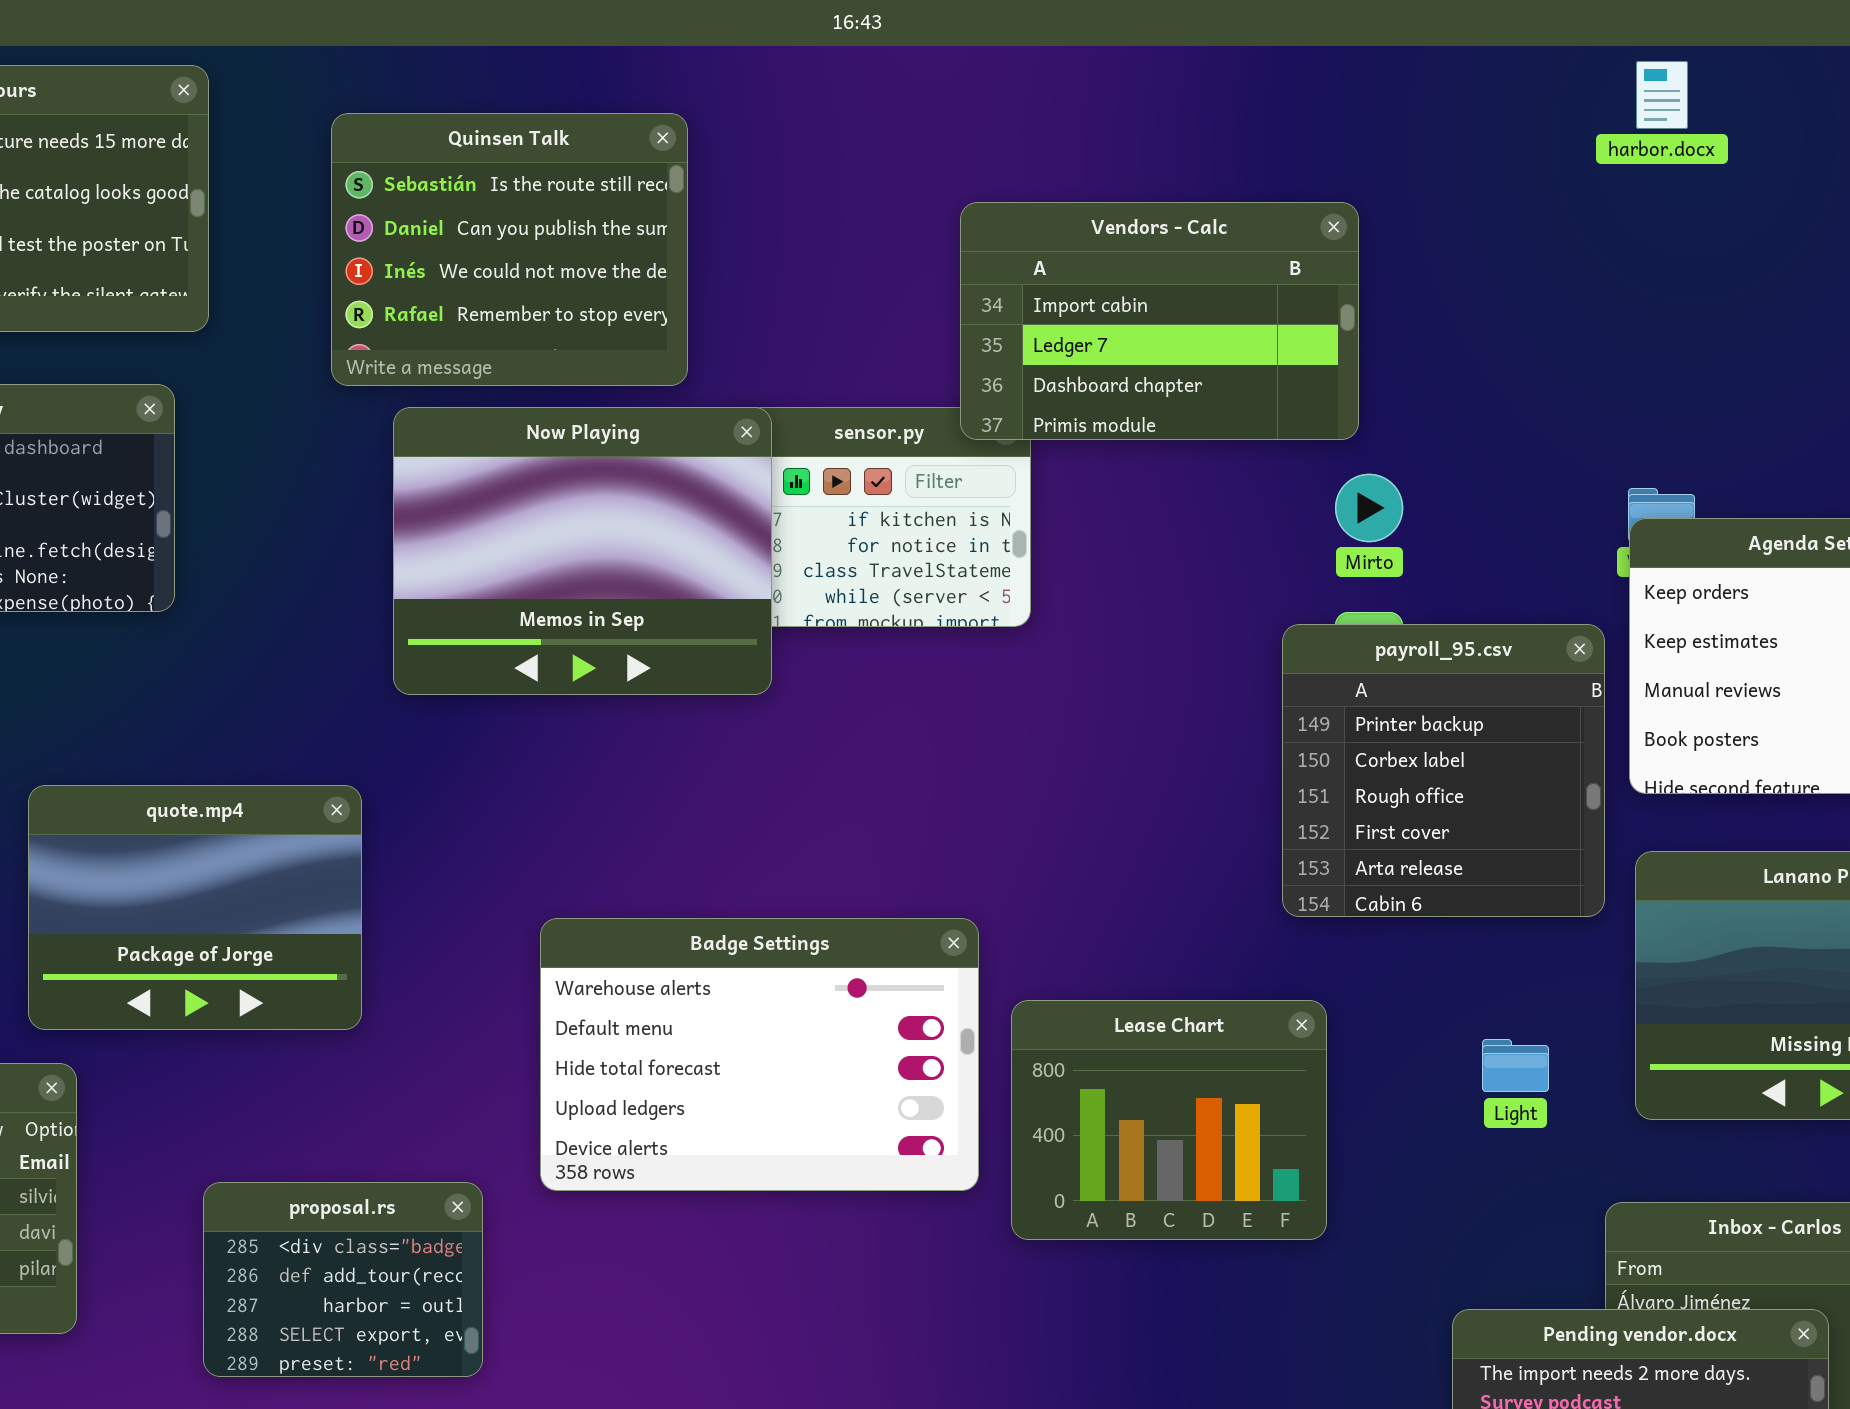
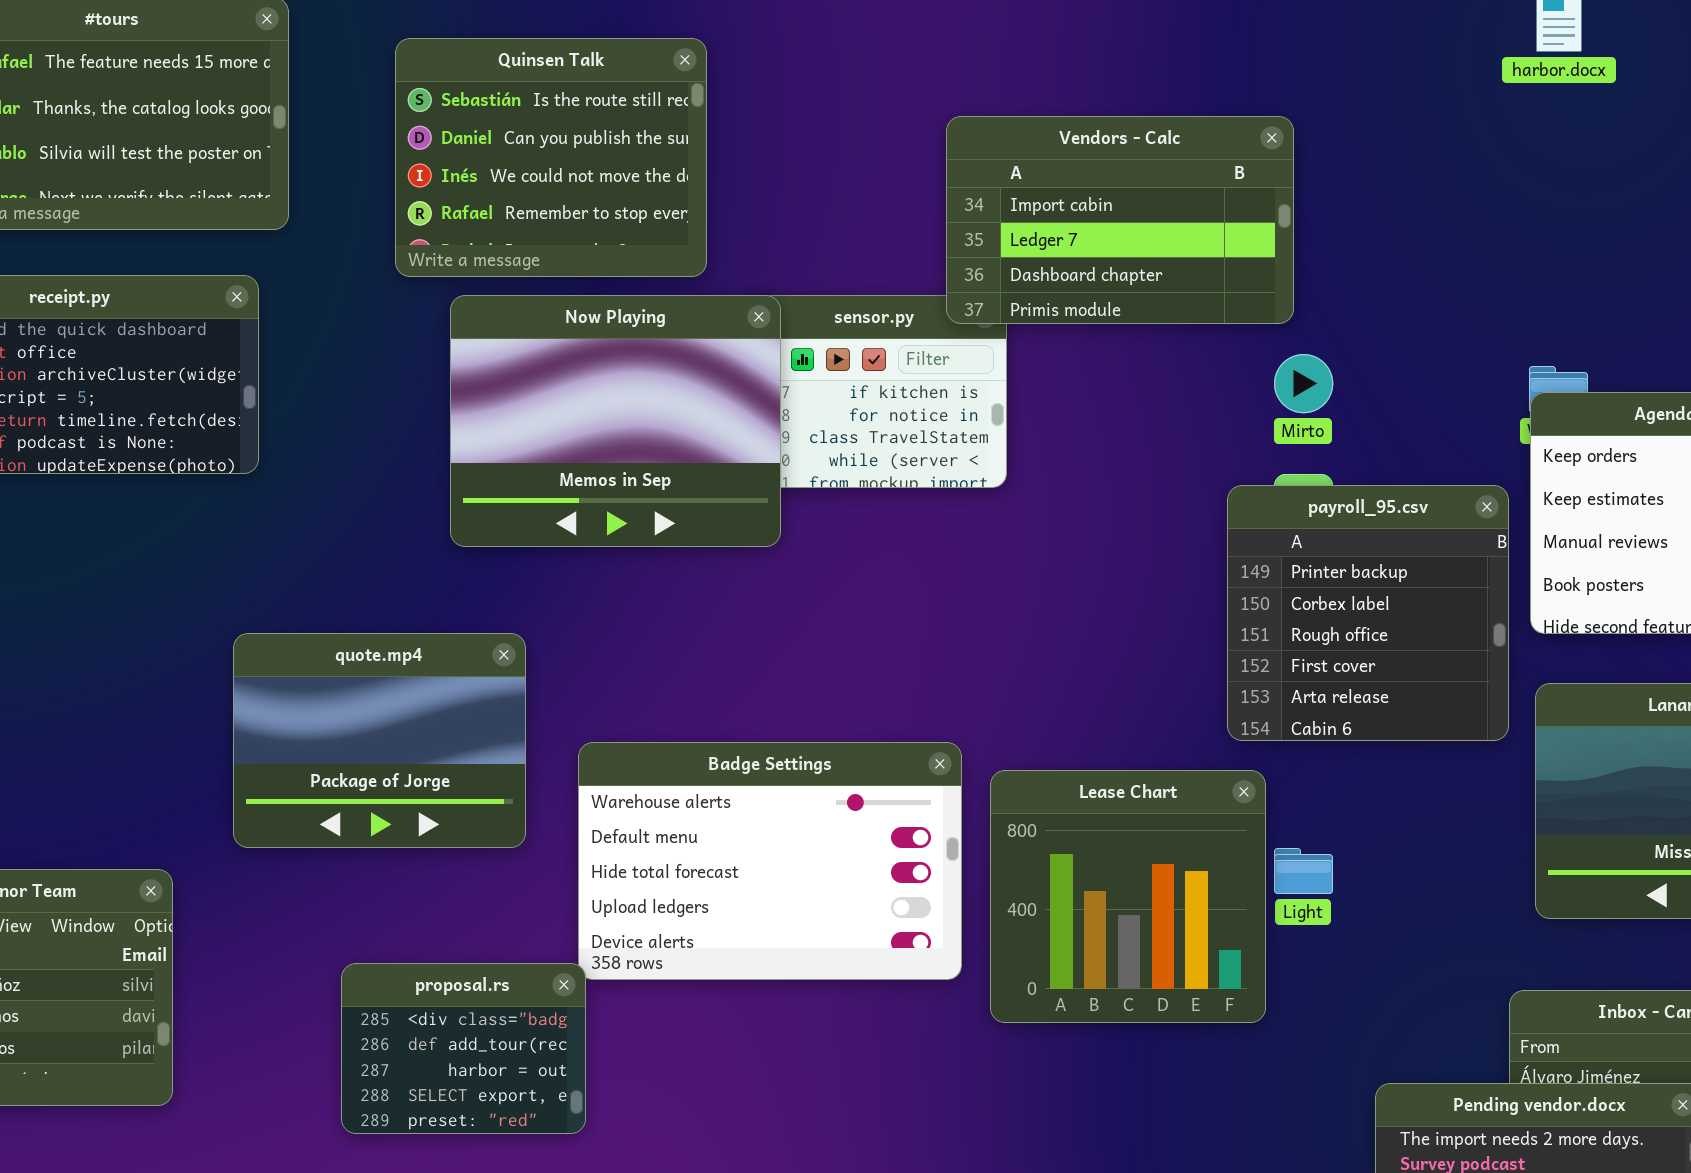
quote.mp4: [28,785,362,1030] -> [233,633,526,848], moved
Lease Chart: [1011,1000,1327,1240] -> [990,770,1266,1023], resized
Light: [1482,1039,1549,1092] -> [1274,848,1333,894], moved
proposal.rs: [203,1182,483,1377] -> [341,963,586,1134], moved

